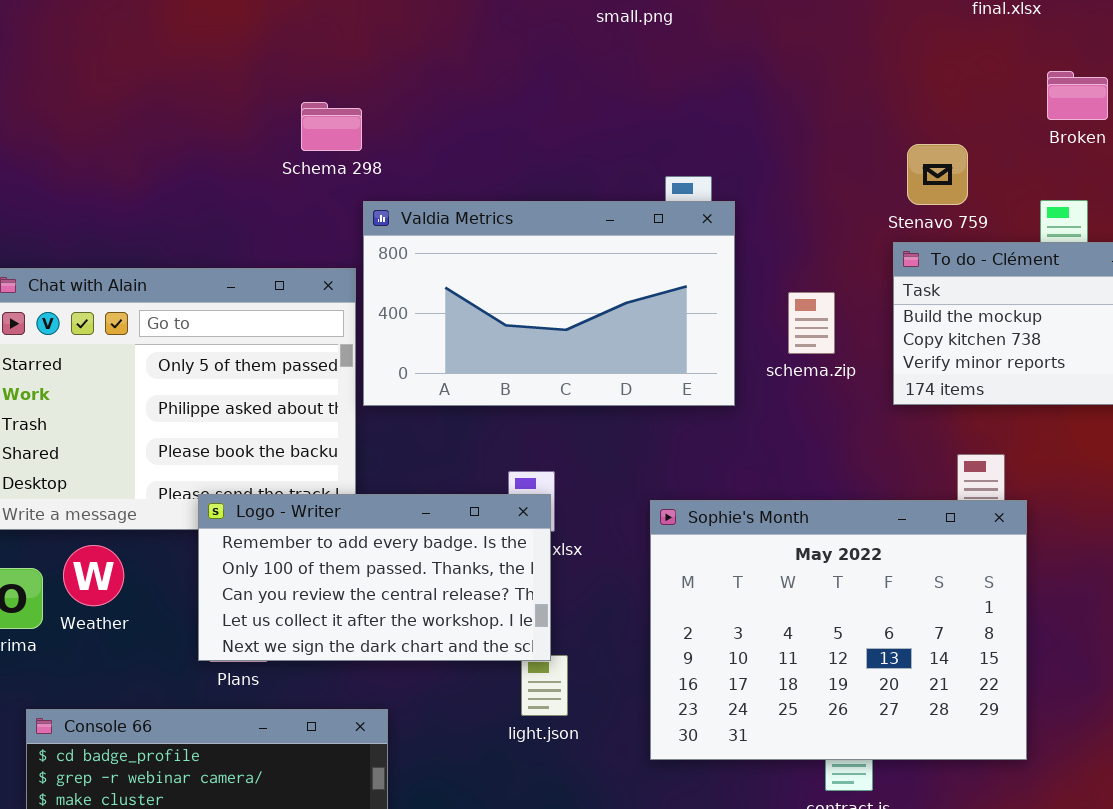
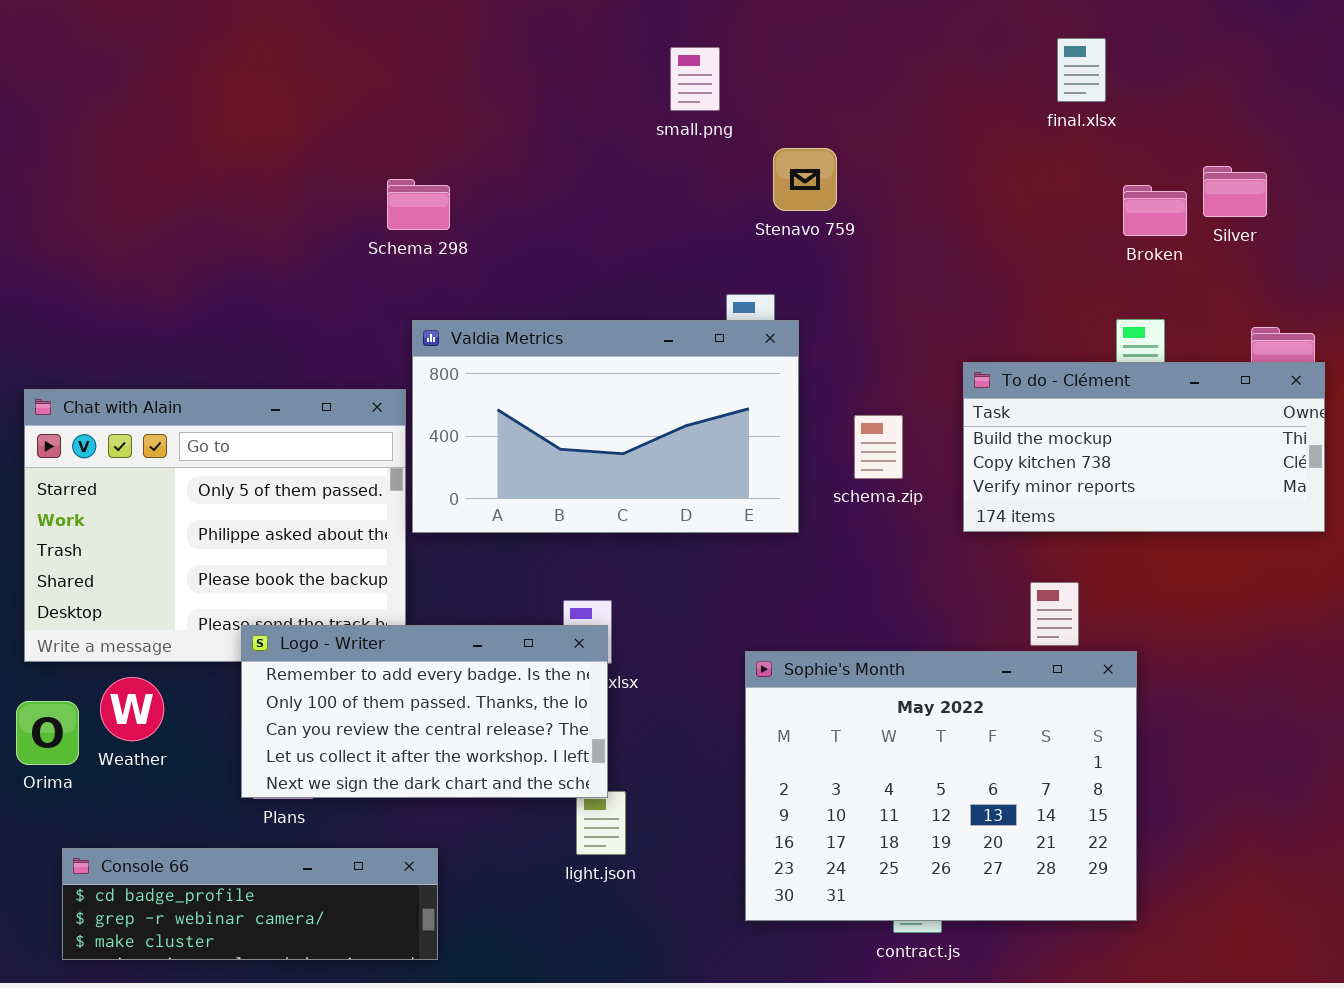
Schema 298: [301,102,362,151] -> [387,179,450,230], moved
Stenavo 759: [907,144,968,205] -> [773,148,837,211], moved
Sophie's Month: [650,500,1027,760] -> [745,651,1137,921], moved

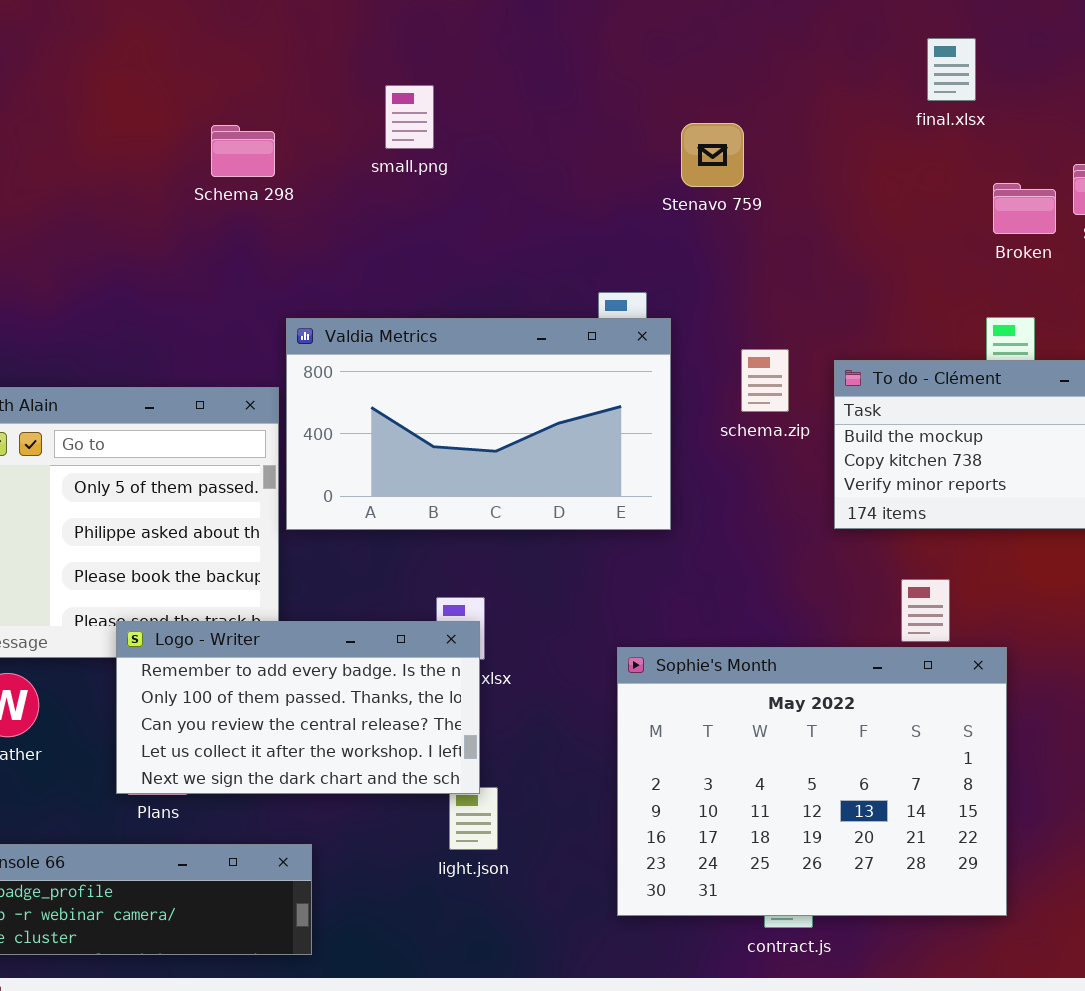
small.png: [670,47,720,111] -> [385,85,434,149], moved
Stenavo 759: [773,148,837,211] -> [681,123,744,187], moved
Schema 298: [387,179,450,230] -> [211,125,275,177], moved
schema.zip: [854,415,903,479] -> [741,349,789,412], moved

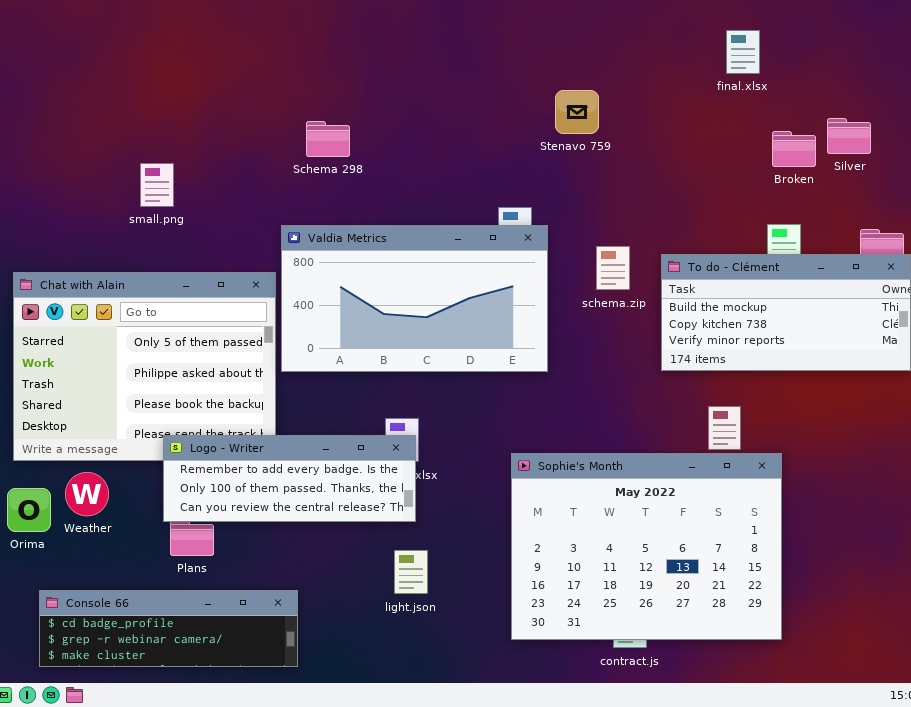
small.png: [385,85,434,149] -> [140,163,174,207], moved
Schema 298: [211,125,275,177] -> [306,121,350,157], moved
Logo - Writer: [116,621,480,794] -> [163,435,416,522], resized

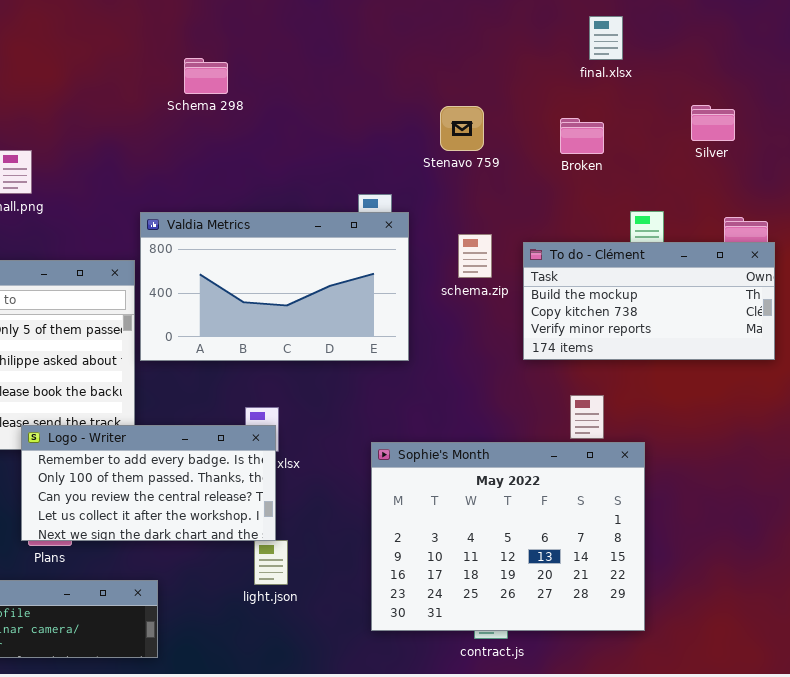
Stenavo 759: [555,90,599,134] -> [440,106,484,151], moved
Schema 298: [306,121,350,157] -> [184,58,228,94], moved
Broken: [772,131,816,167] -> [560,118,604,154], moved
Logo - Writer: [163,435,416,522] -> [21,425,276,541], resized

